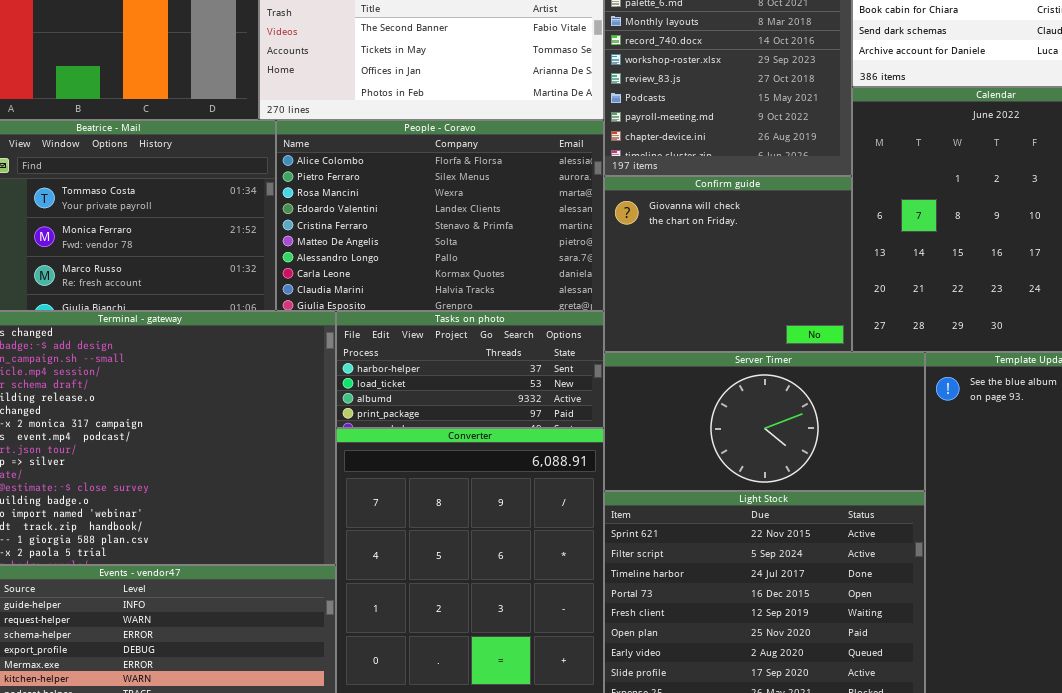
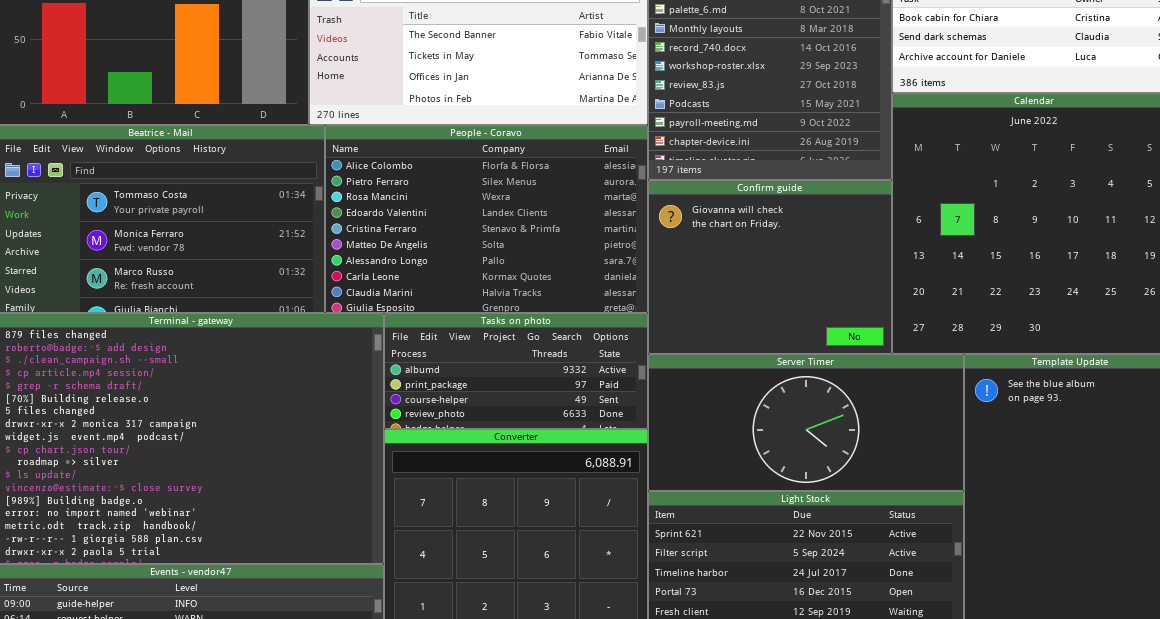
Tasks on photo: [336,311,604,428] -> [384,313,648,429], scrolled down 2 rows

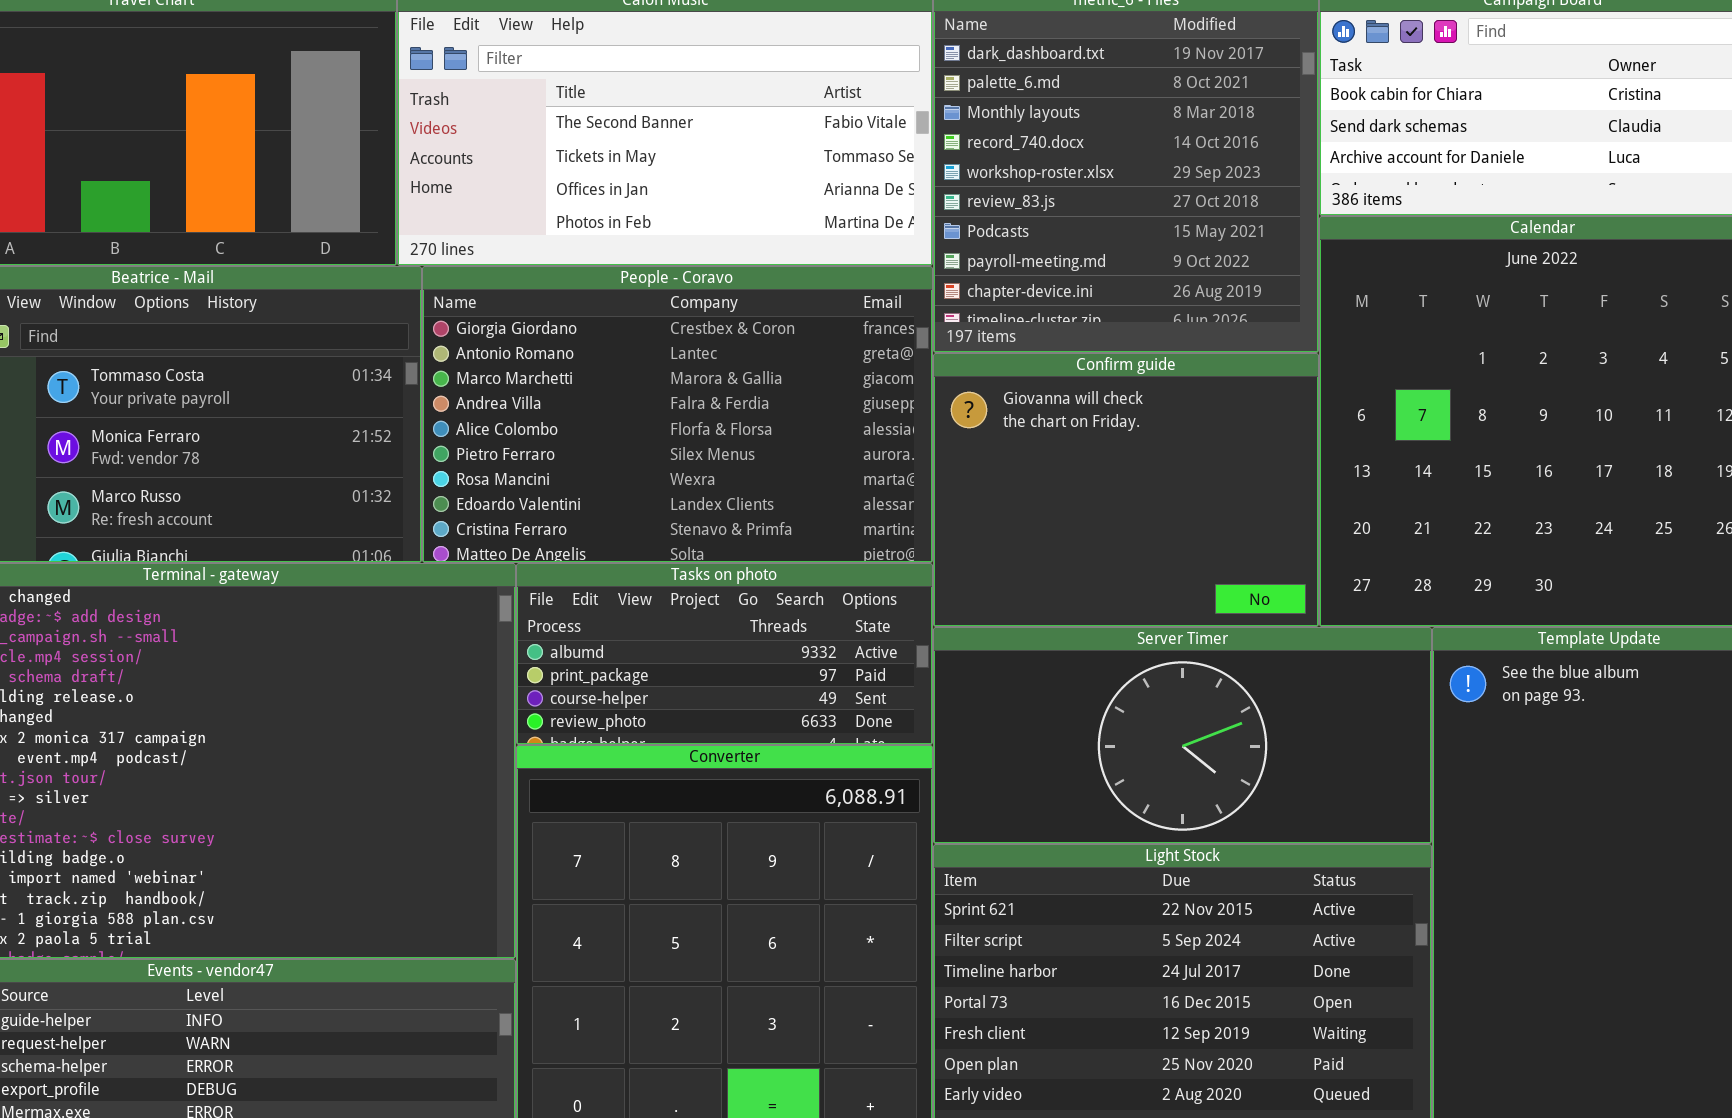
People - Coravo: [325,125,648,313] -> [422,266,933,563], scrolled up 4 rows

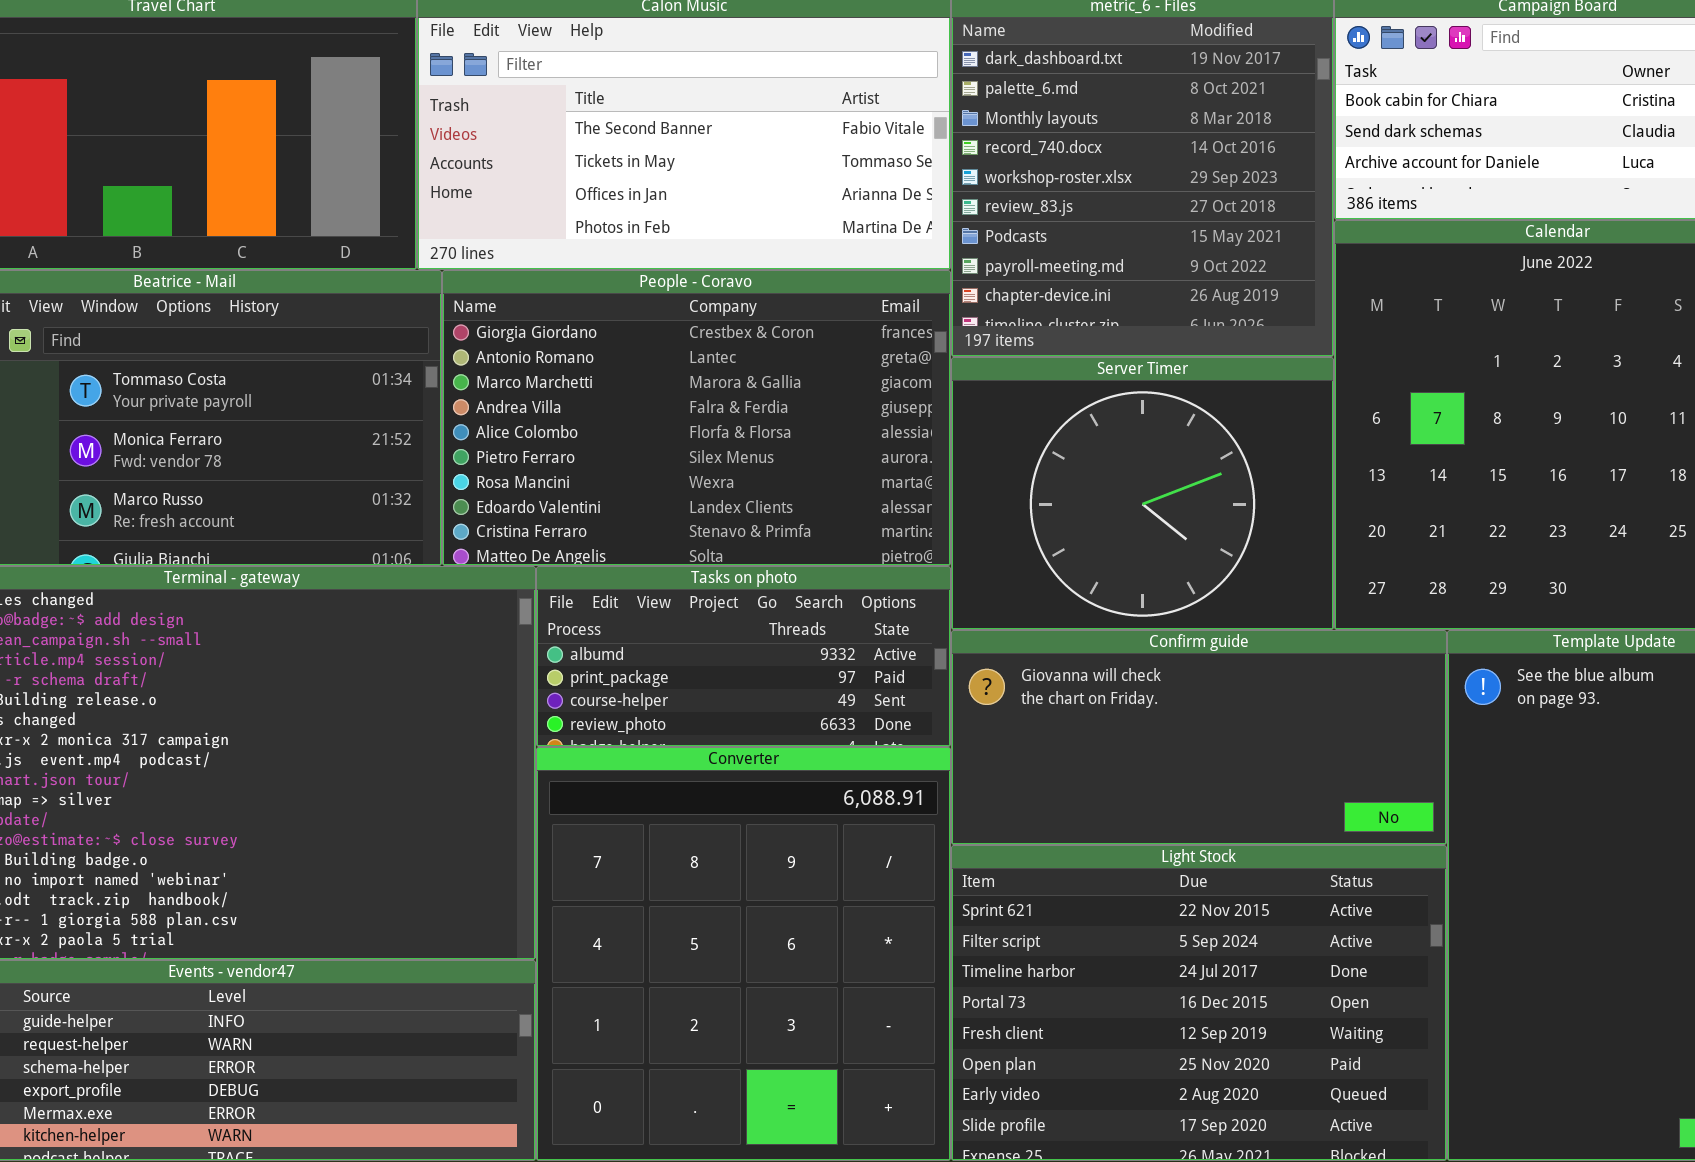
Confirm guide: [933,353,1319,627] -> [951,630,1447,845], moved, resized
Server Timer: [933,627,1432,844] -> [951,357,1334,630], moved, resized

